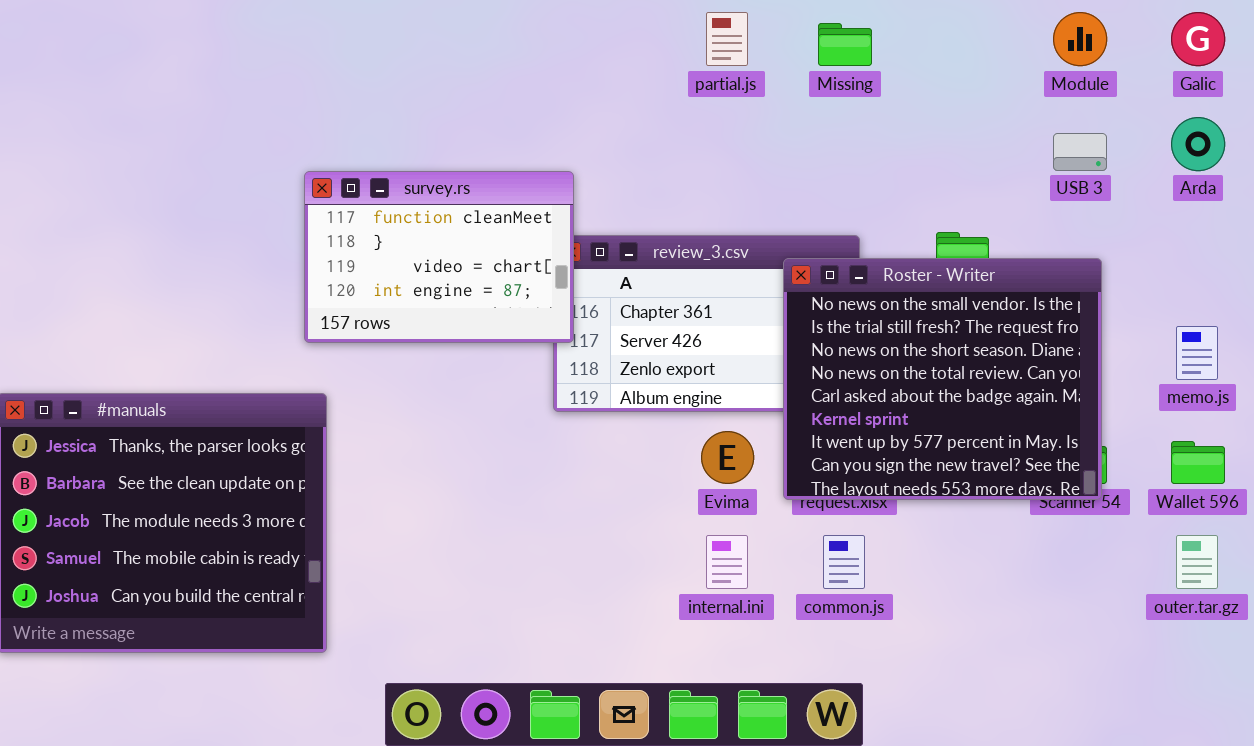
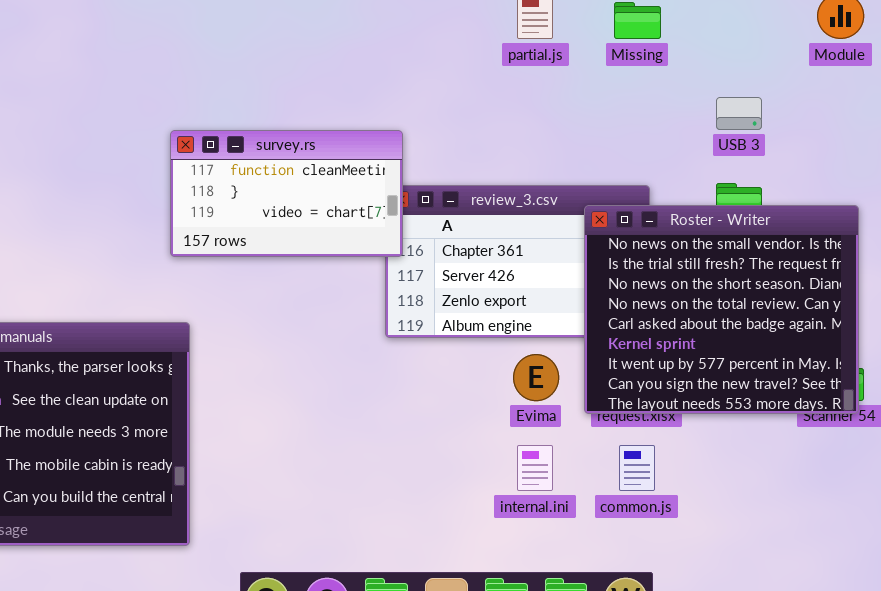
USB 3: [1053,133,1107,171] -> [716,97,762,130], moved
survey.rs: [304,171,574,343] -> [170,130,403,257], resized

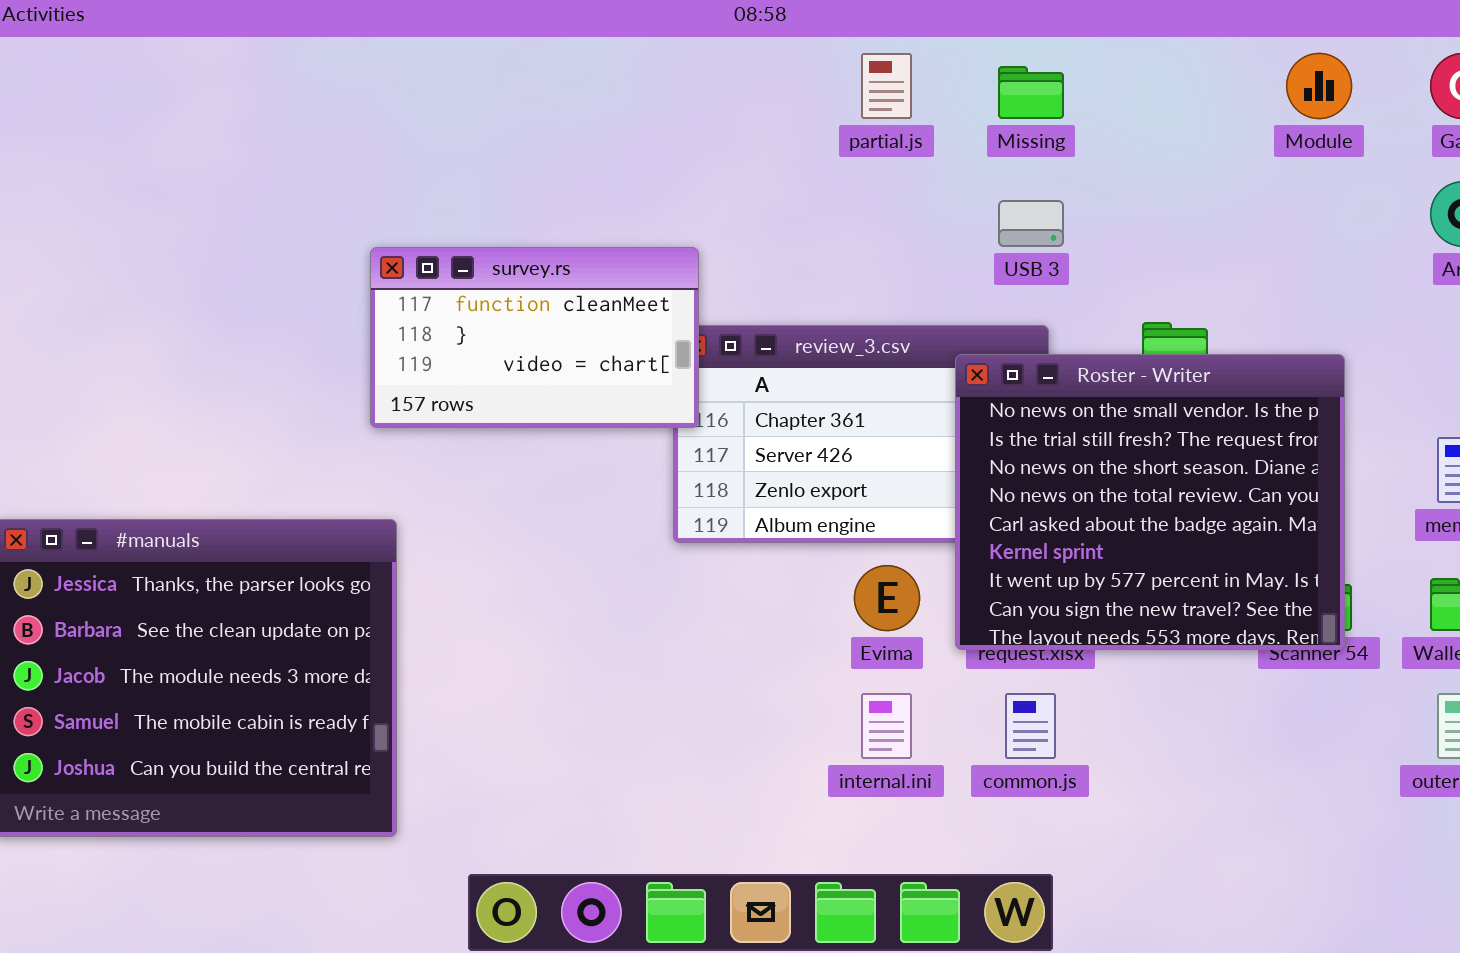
USB 3: [716,97,762,130] -> [998,200,1064,247], moved

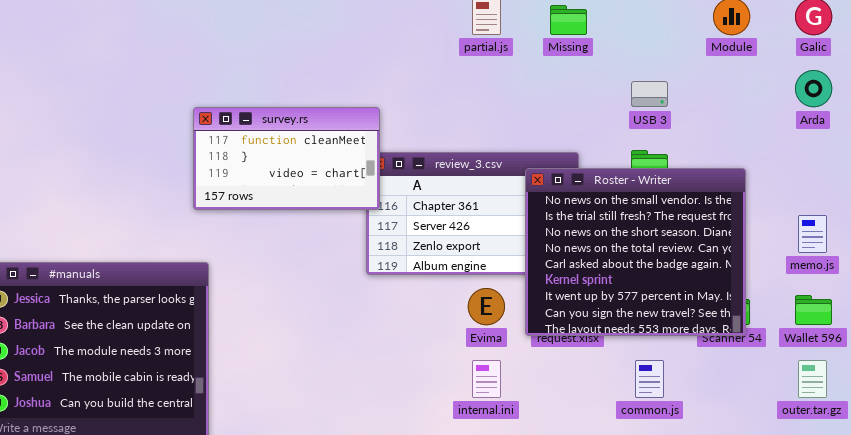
USB 3: [998,200,1064,247] -> [631,81,668,107], moved
common.js: [1005,693,1056,759] -> [635,360,664,398], moved

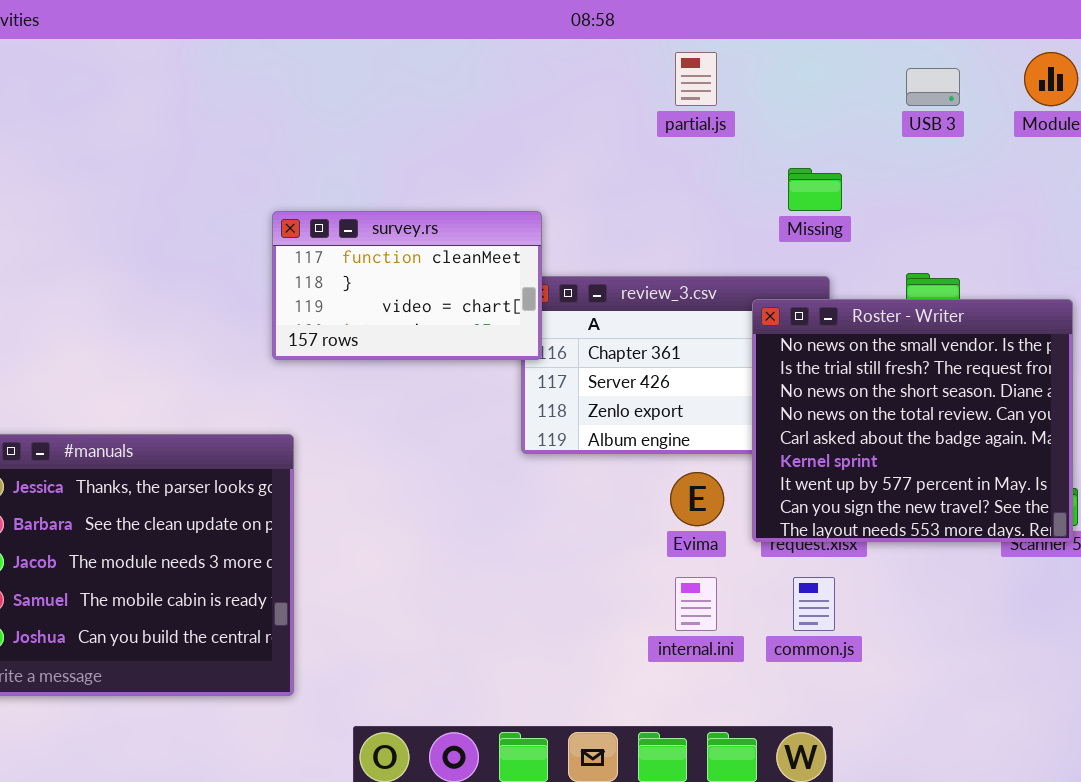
Missing: [550,5,587,35] -> [788,168,842,211], moved
USB 3: [631,81,668,107] -> [906,68,960,106], moved
common.js: [635,360,664,398] -> [793,577,835,631], moved

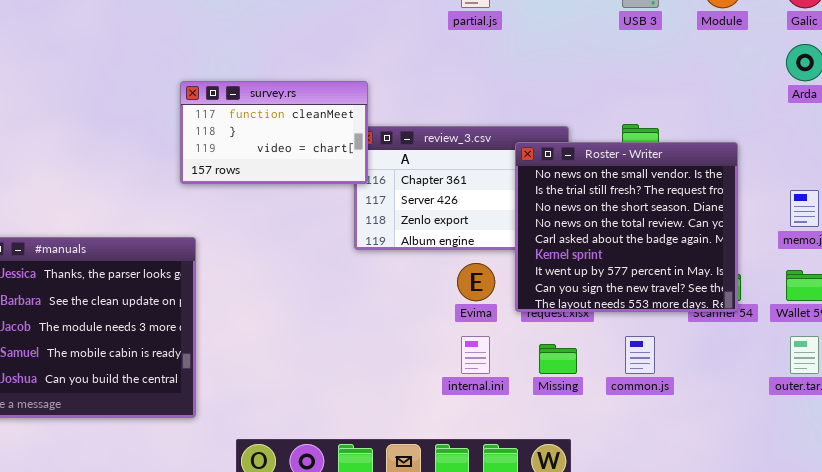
Missing: [788,168,842,211] -> [539,344,577,374], moved
common.js: [793,577,835,631] -> [625,336,655,374], moved

